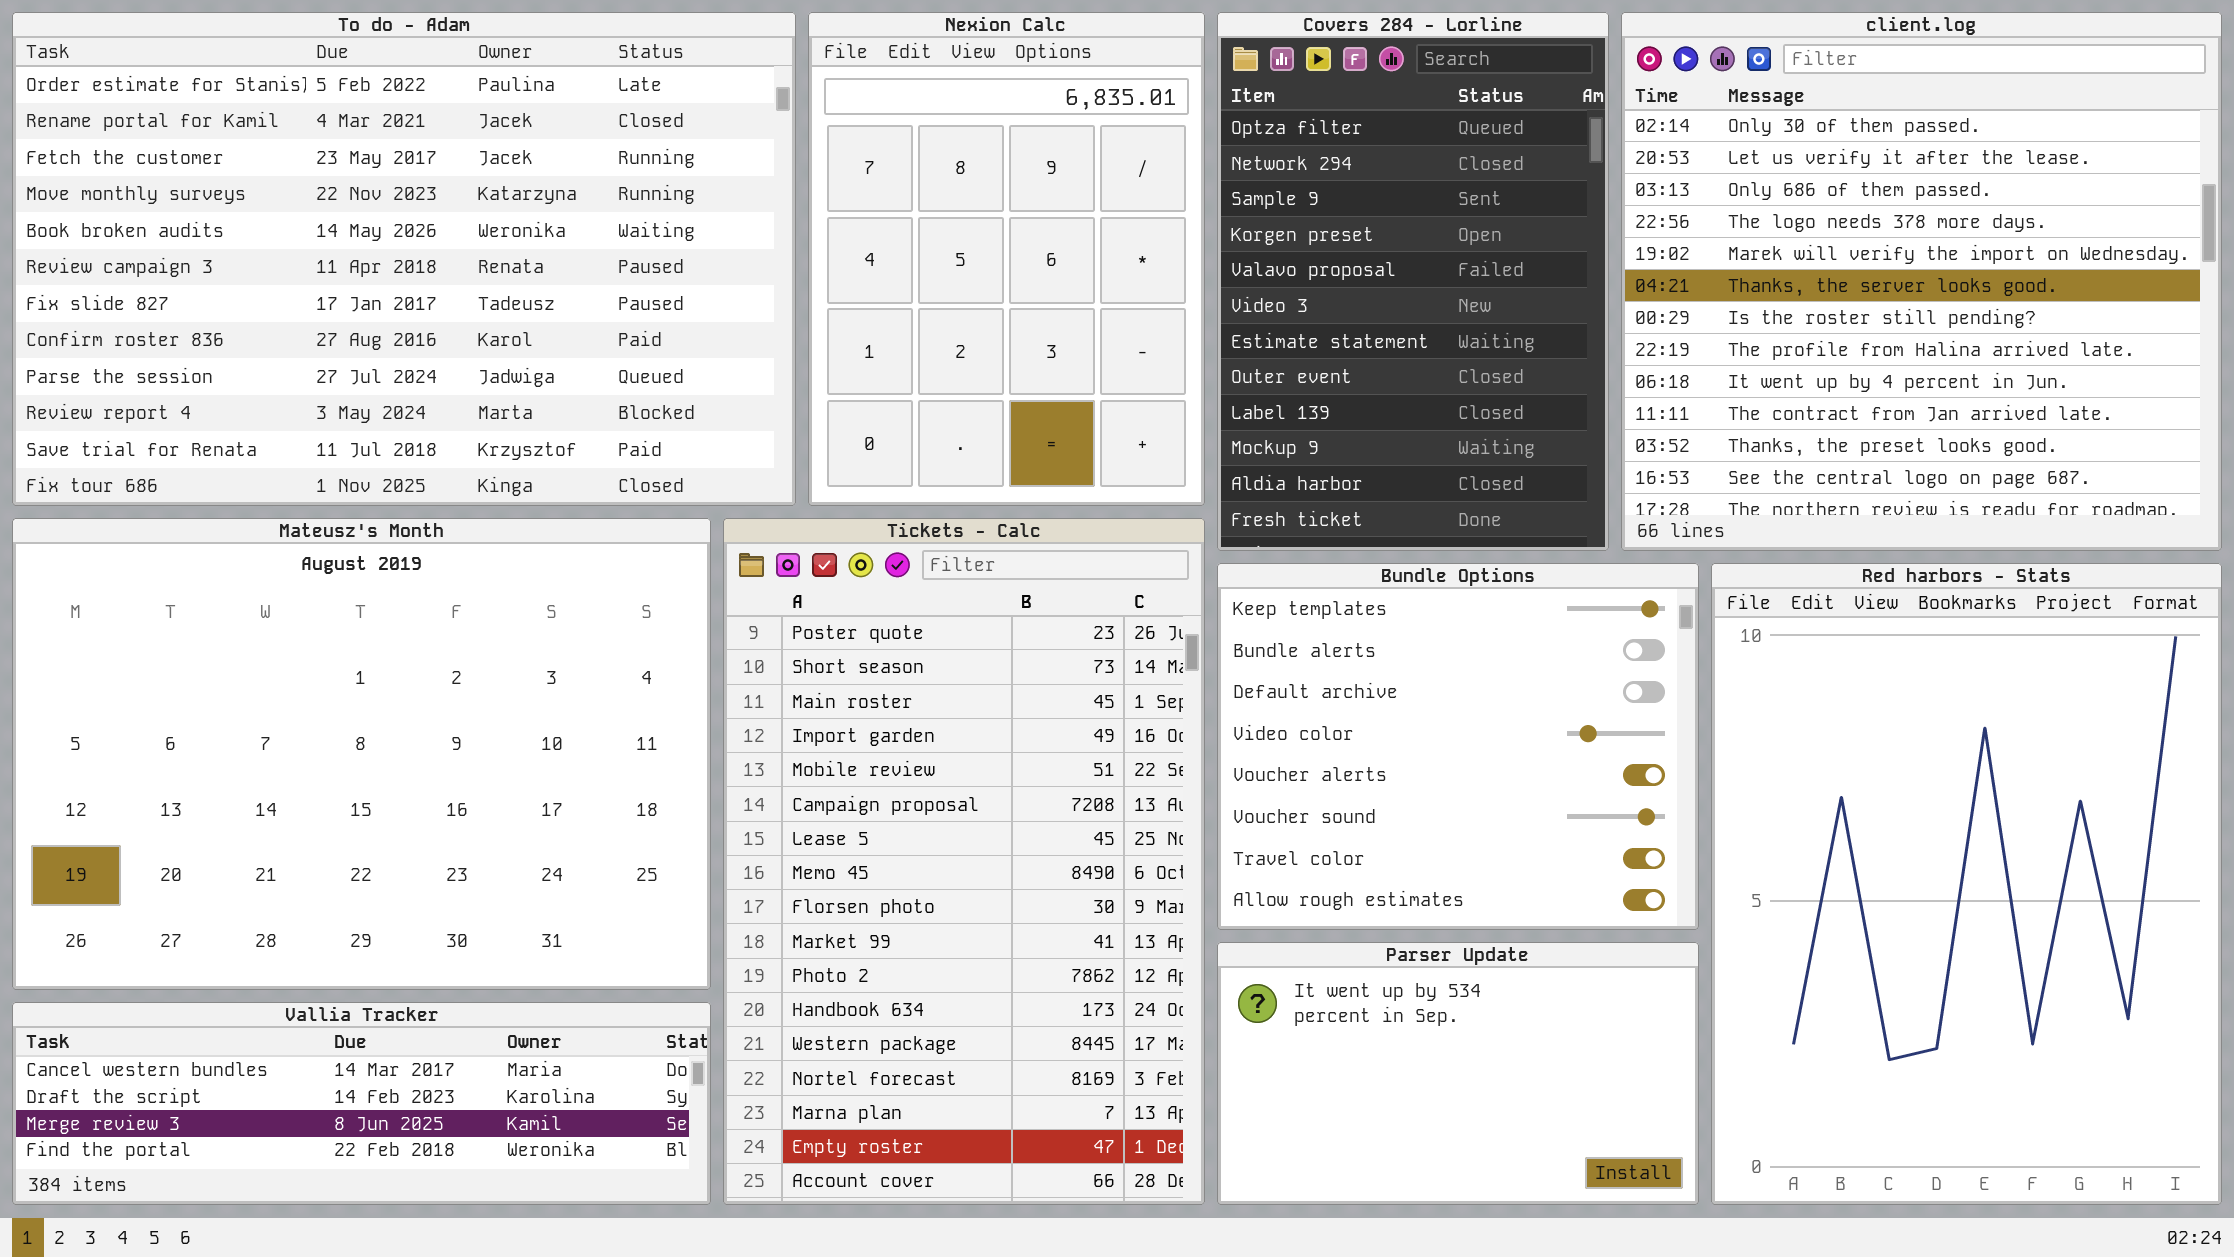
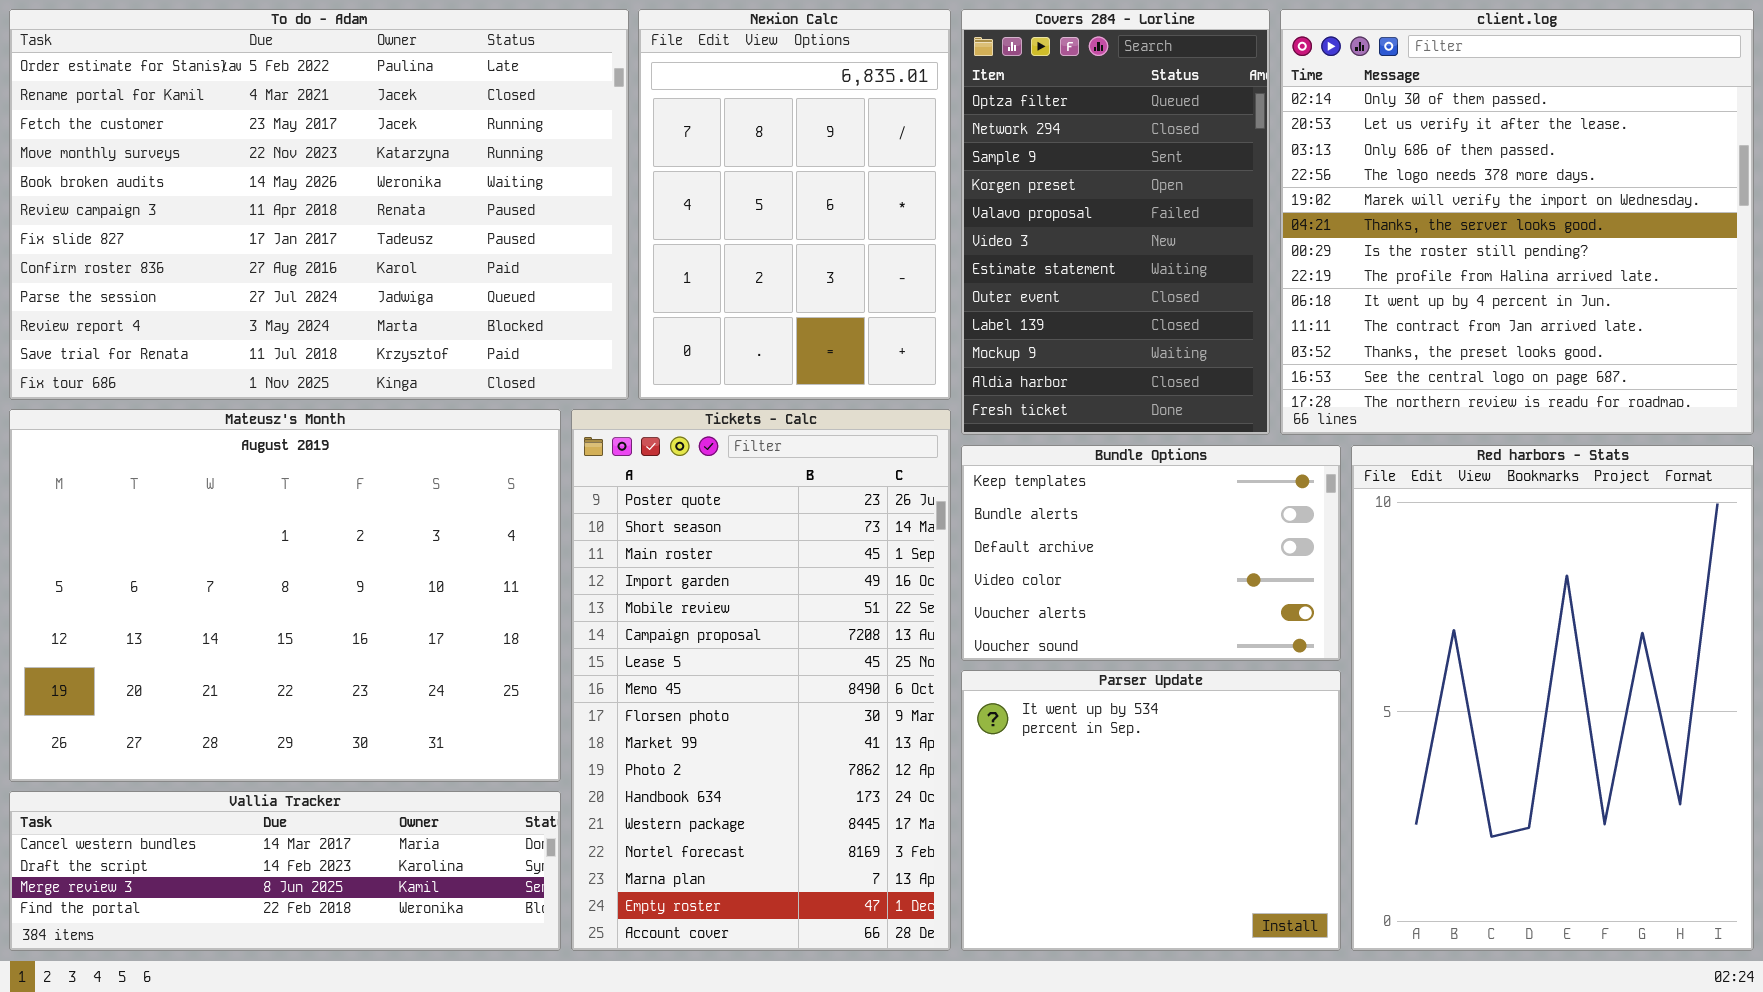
Bundle Options: [1217,563,1699,930] -> [961,445,1341,661], resized
Parser Update: [1217,942,1699,1205] -> [961,670,1341,951], resized

